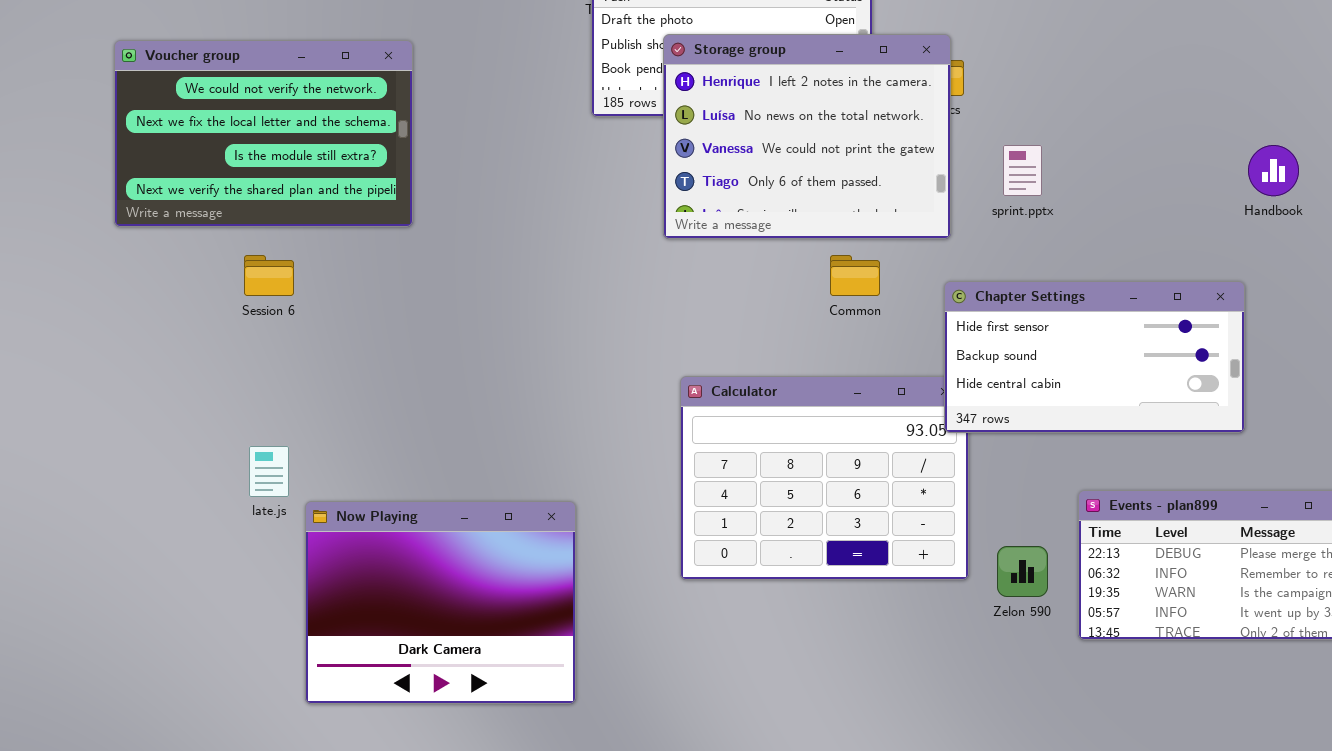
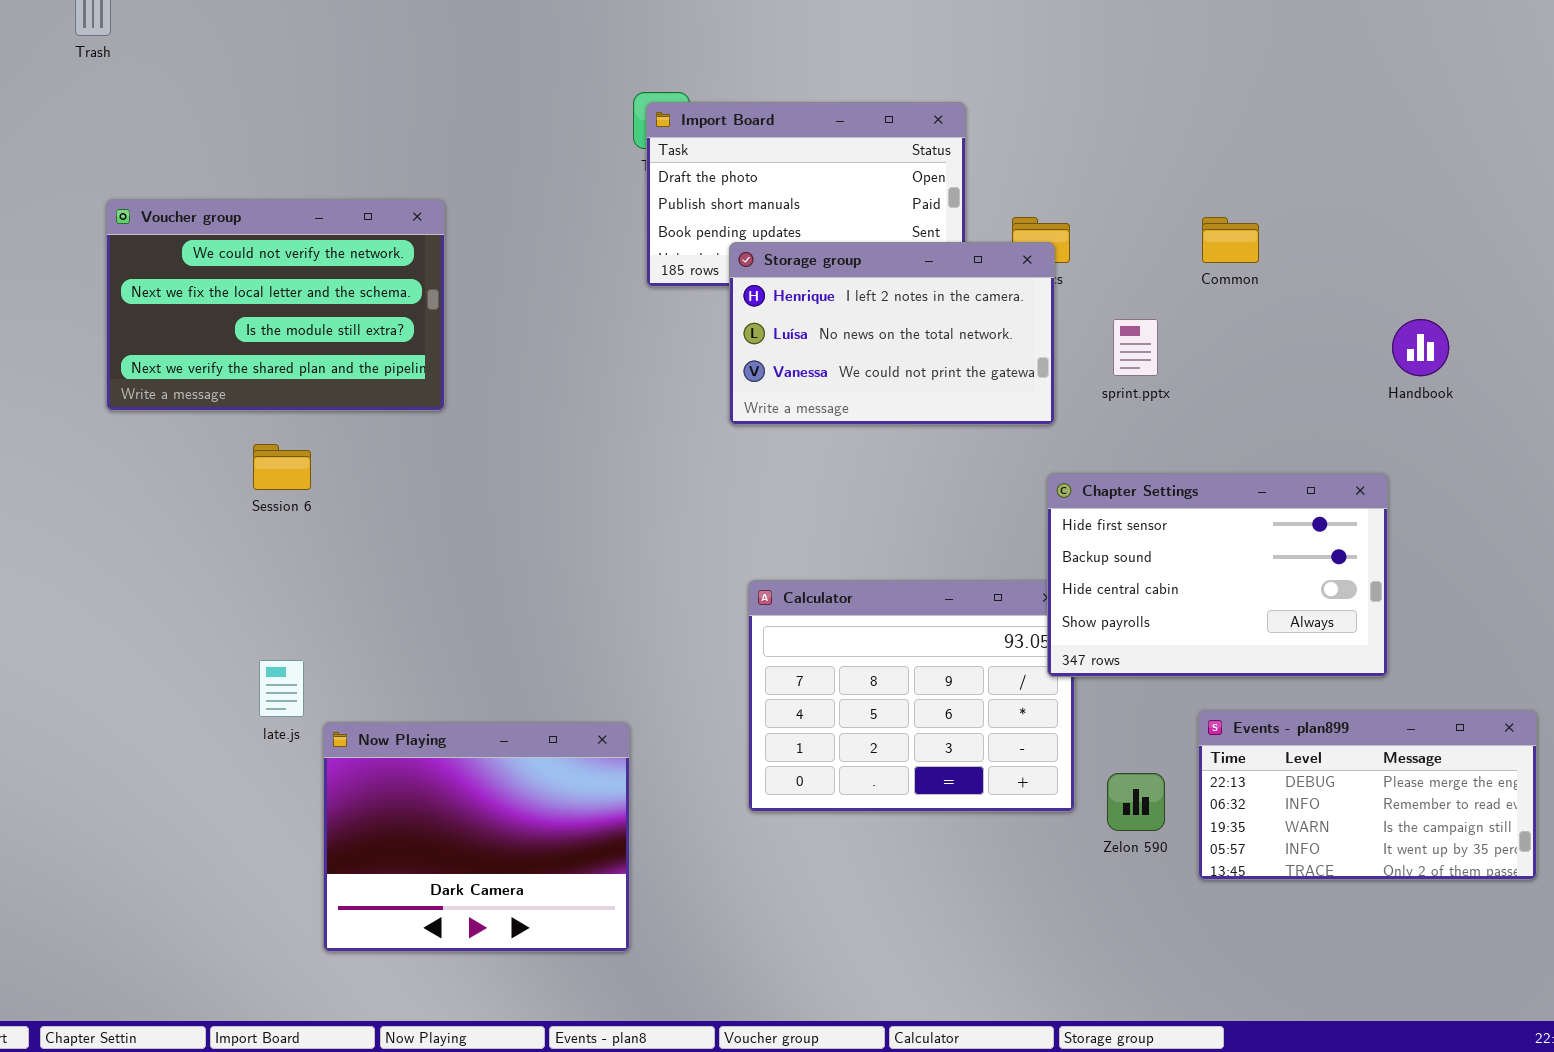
Storage group: [663,34,951,239] -> [729,242,1055,425], resized
Common: [830,255,880,296] -> [1202,217,1259,263], moved
Chapter Settings: [944,281,1245,433] -> [1047,473,1388,677], resized

